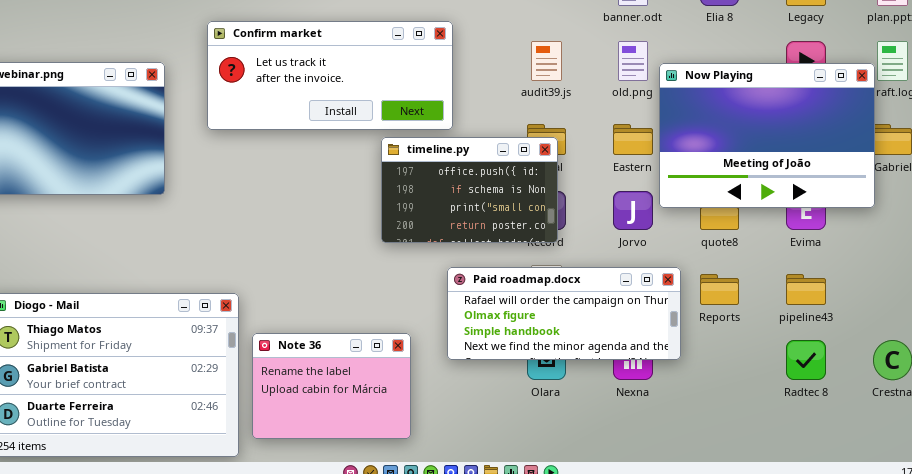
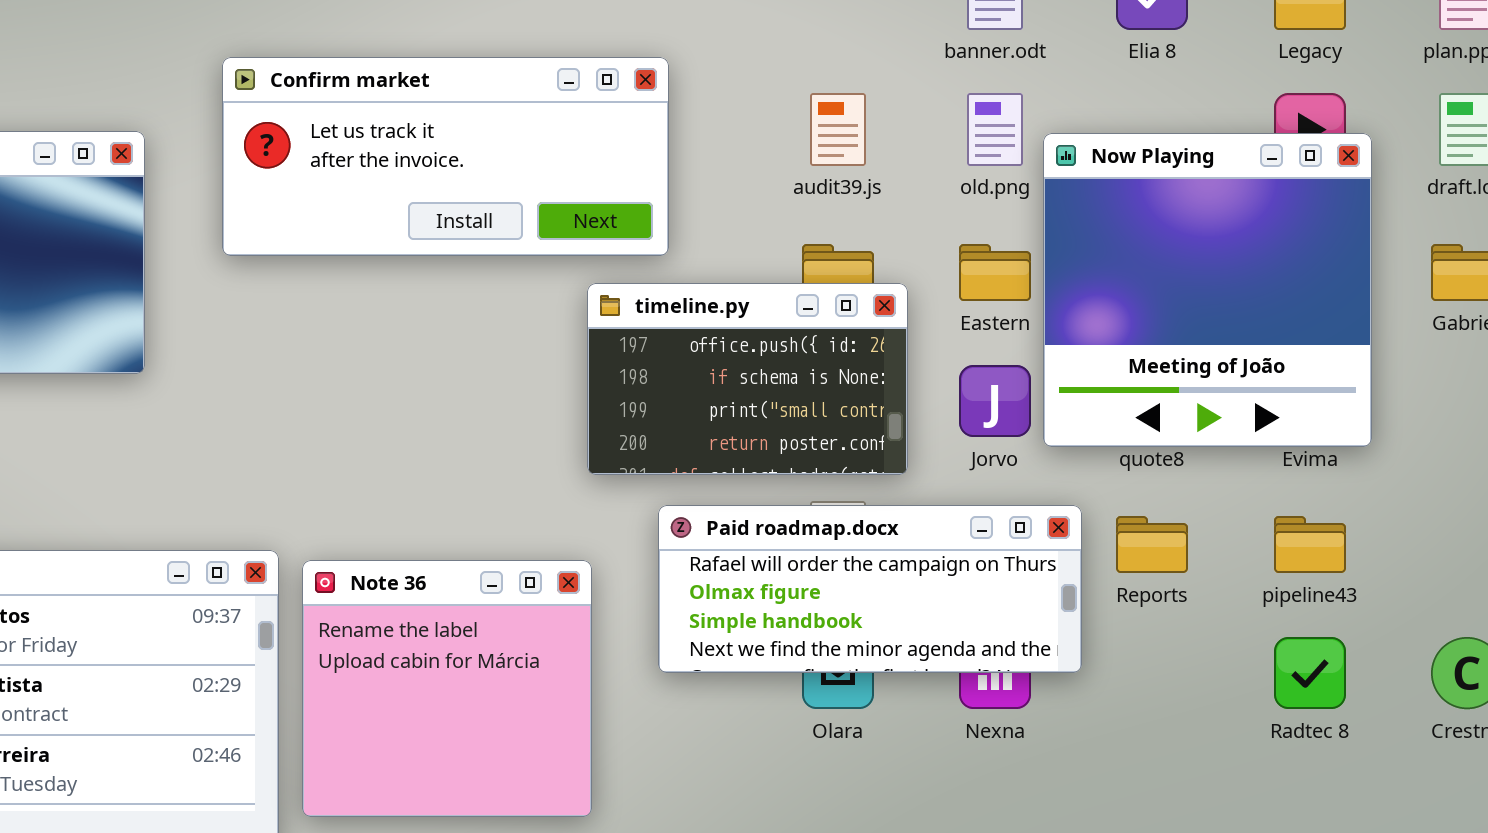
Now Playing: [659,63,875,208] -> [1043,133,1372,447], resized
timeline.py: [381,137,558,243] -> [587,283,908,475], moved
Note 36: [252,333,411,439] -> [302,560,592,817], resized

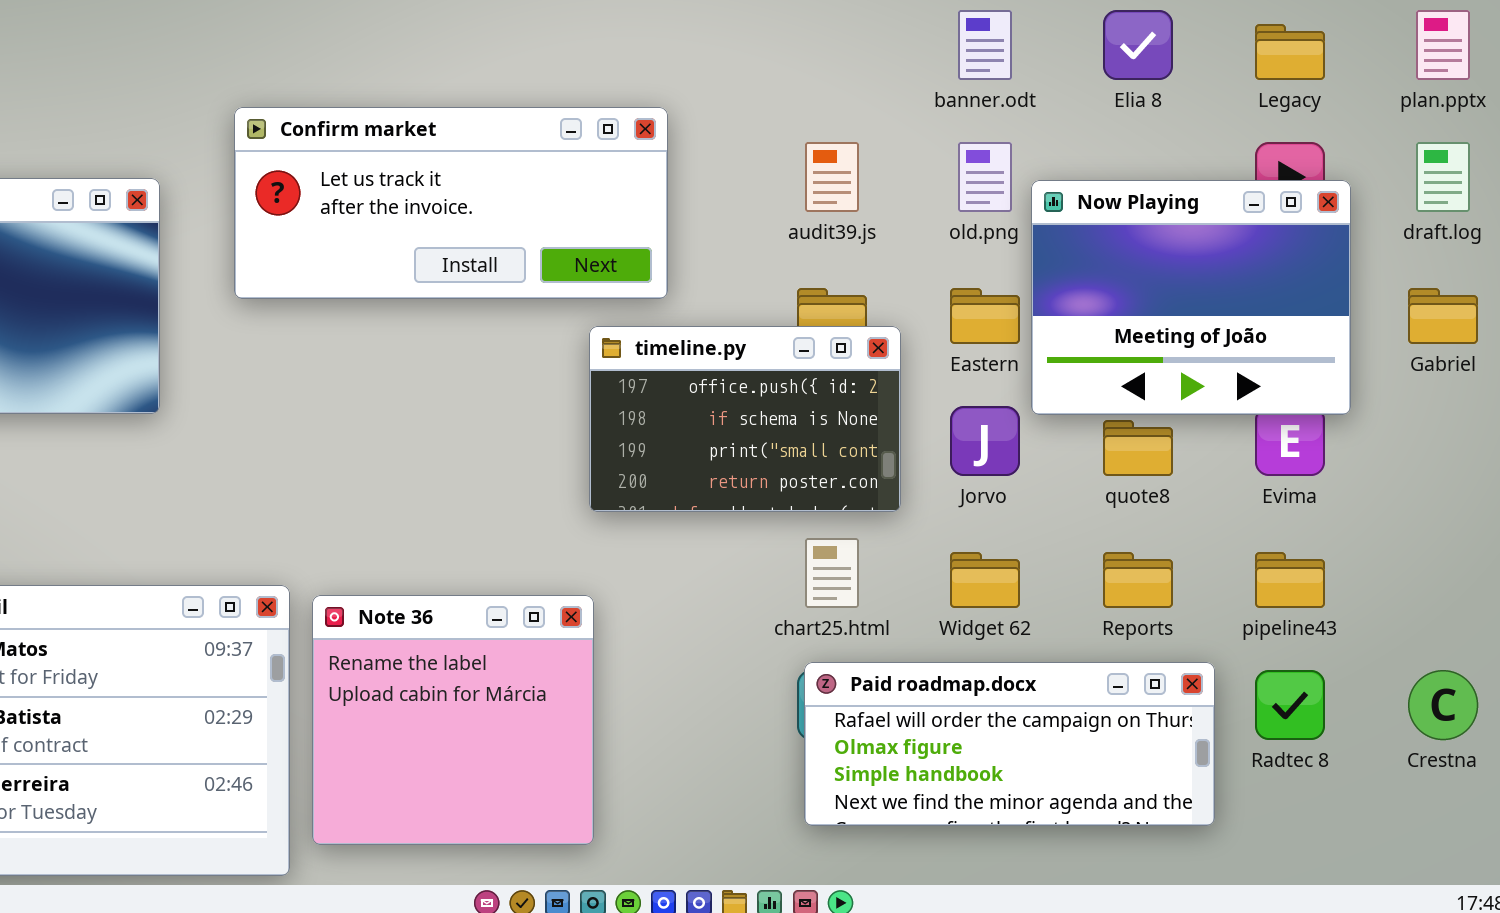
Now Playing: [1043,133,1372,447] -> [1031,180,1351,415], resized
Paid roadmap.docx: [658,505,1082,673] -> [804,662,1215,826], moved

